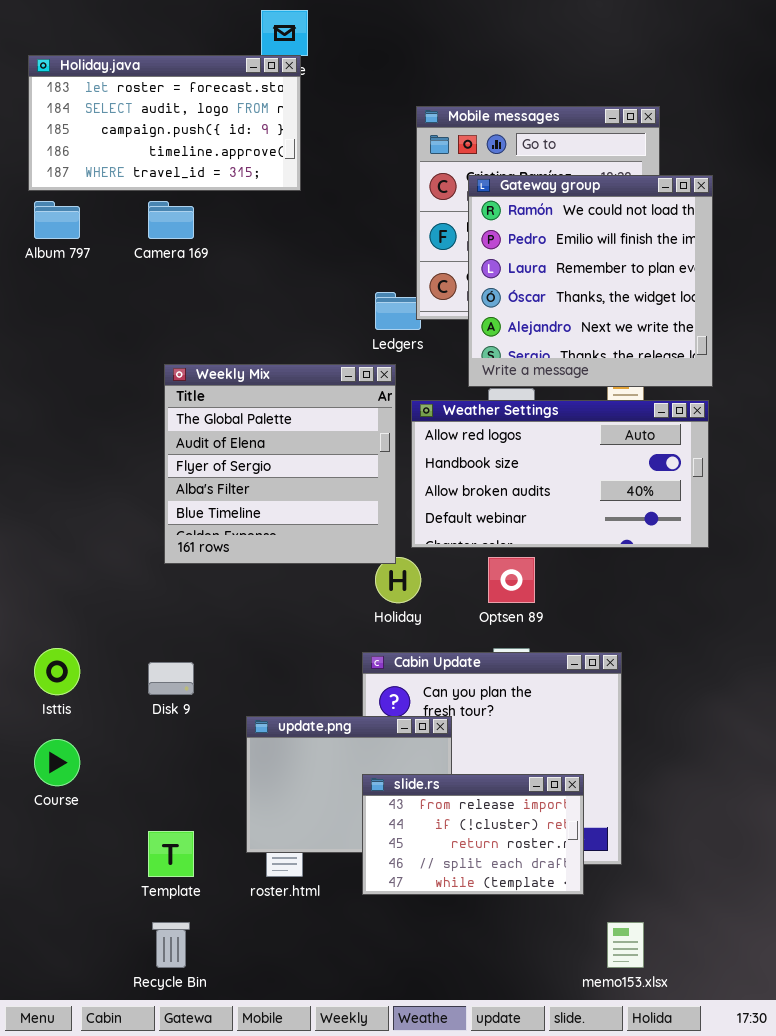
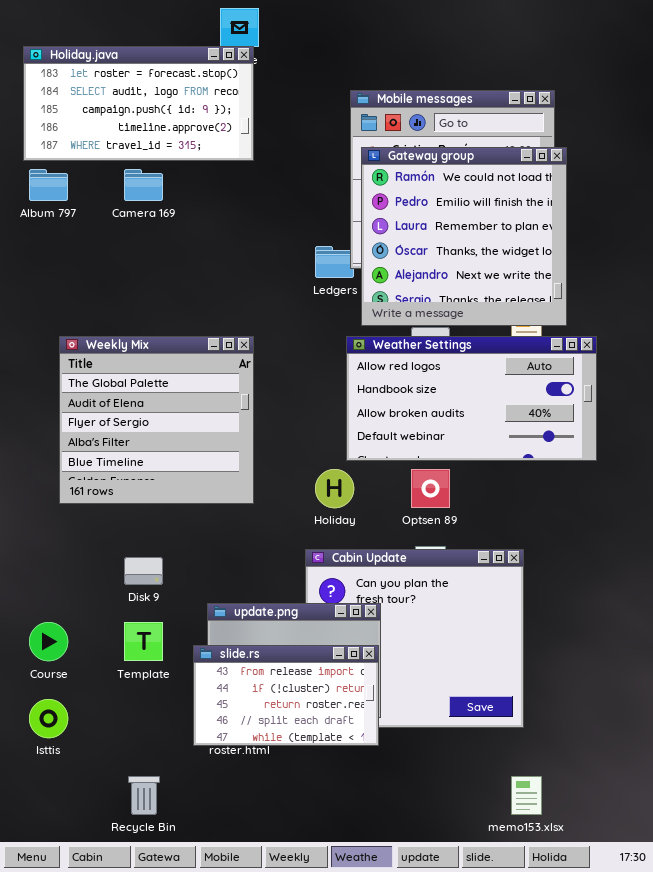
Gateway group: [468,175,713,387] -> [361,147,567,326], moved
Weekly Mix: [164,364,396,564] -> [59,336,254,504], moved
Isttis: [34,648,80,695] -> [29,699,68,738], moved
slide.rs: [362,774,584,895] -> [193,645,379,746], moved
Template: [148,831,194,877] -> [124,622,163,661], moved

